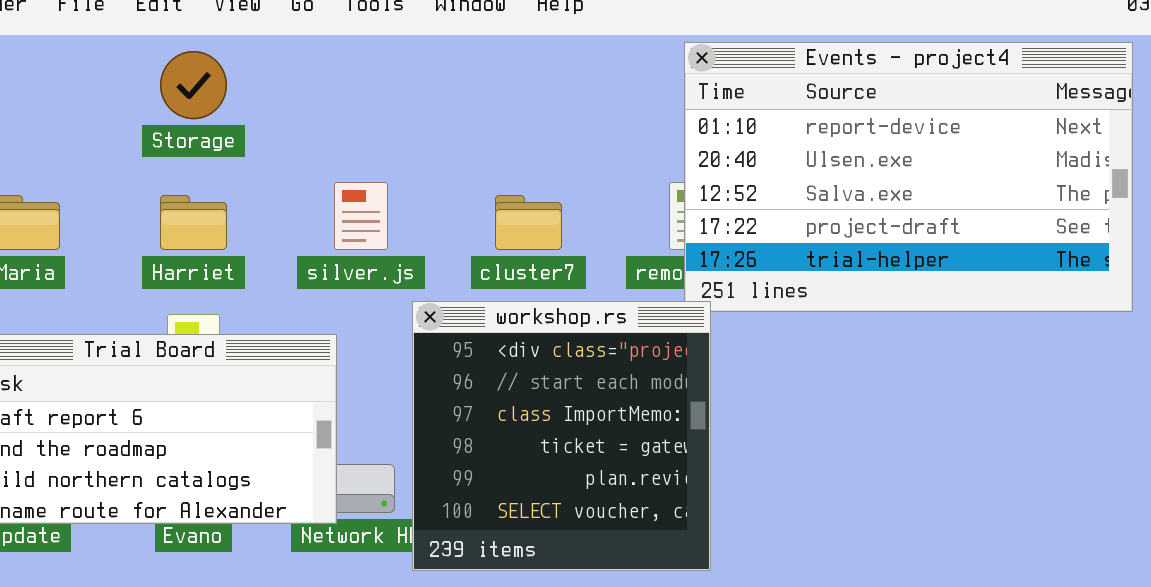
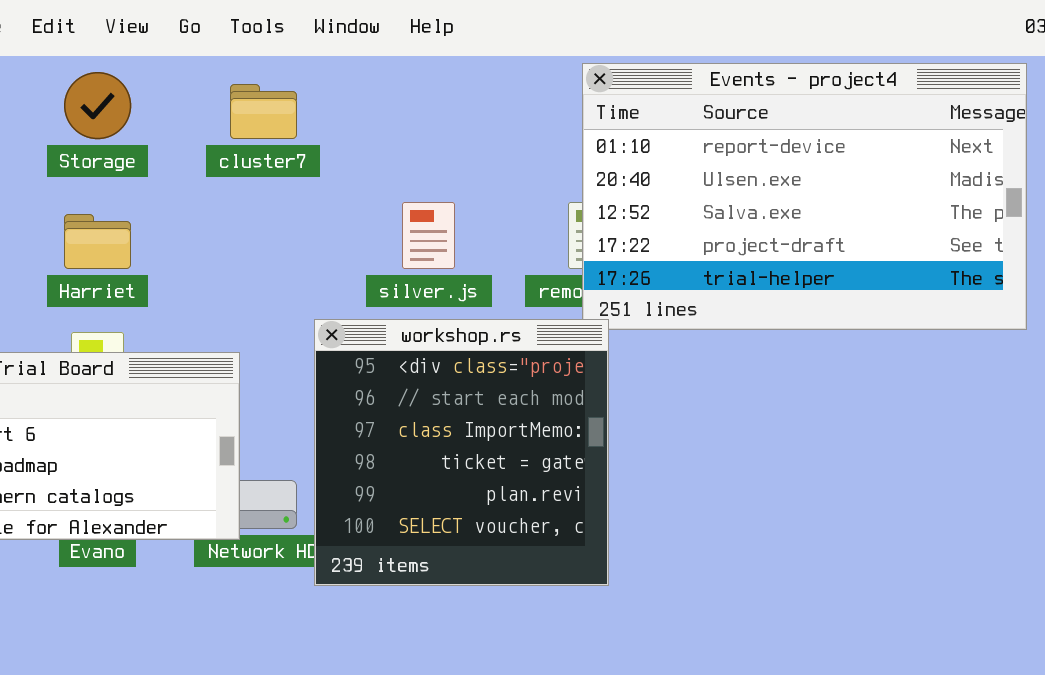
silver.js: [334,182,388,250] -> [402,202,455,269], moved
cluster7: [495,195,562,250] -> [230,84,297,139], moved

